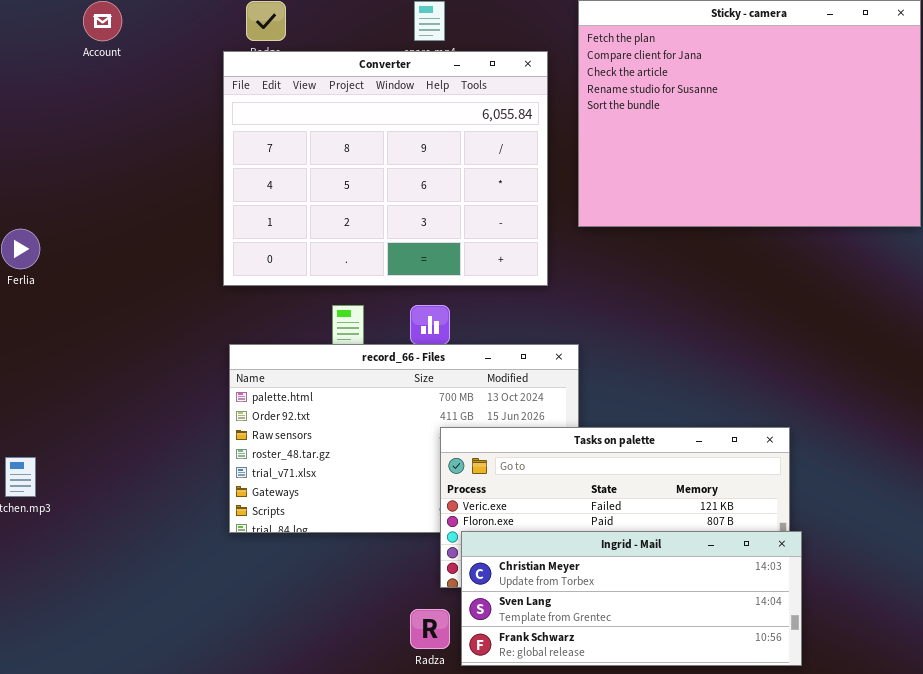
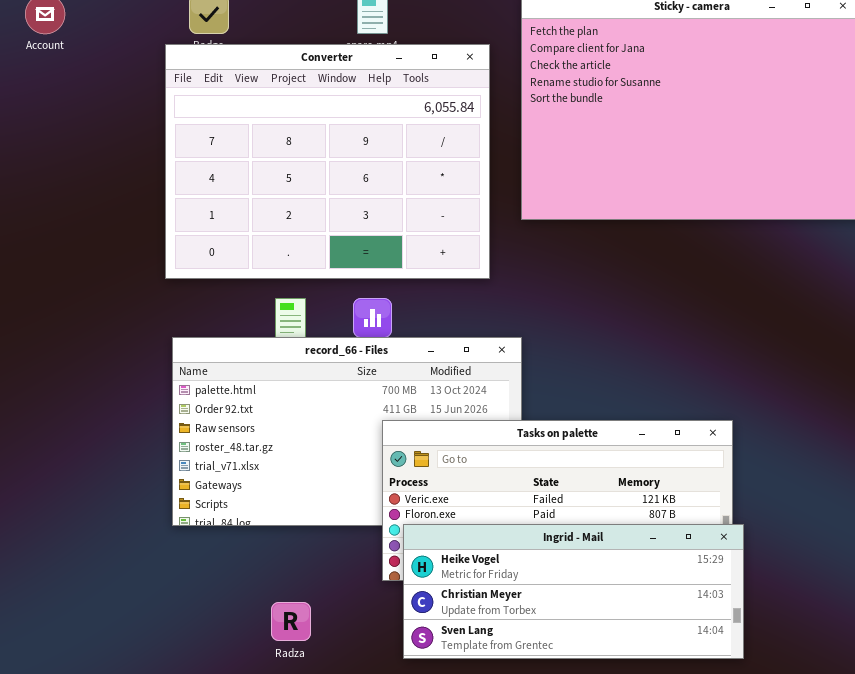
Ingrid - Mail: [461,531,802,666] -> [403,524,744,659], scrolled up 1 row
Radza: [410,609,450,649] -> [271,602,311,641], moved

